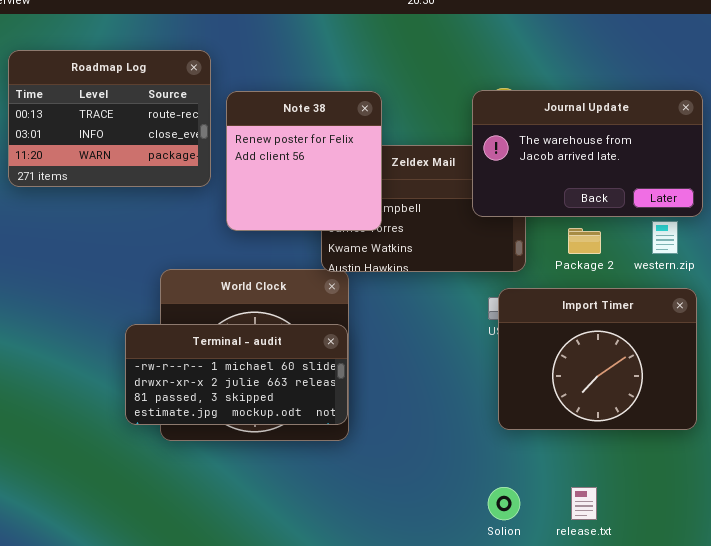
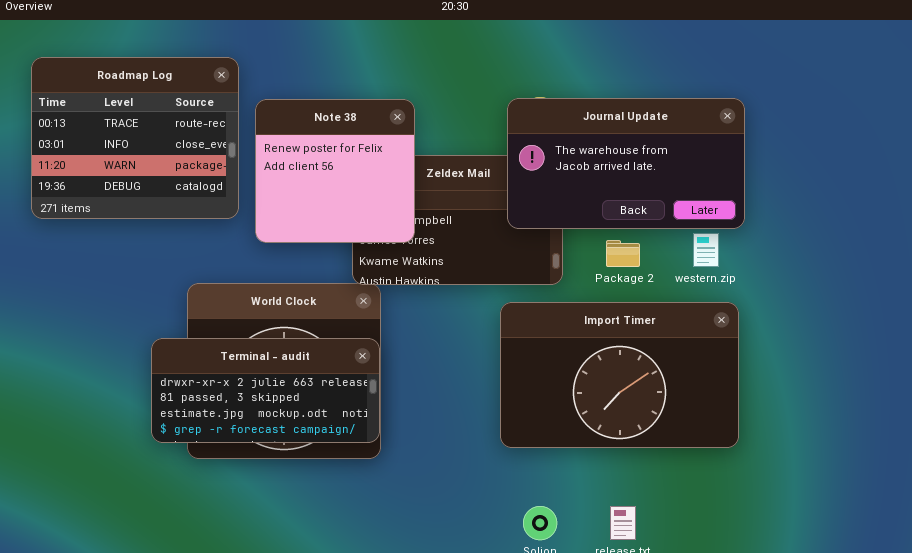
Roadmap Log: [8,50,211,187] -> [31,57,239,219], resized
Import Timer: [498,288,697,430] -> [500,302,739,448], resized
Terminal - audit: [125,324,348,425] -> [151,338,380,443], scrolled down 1 row

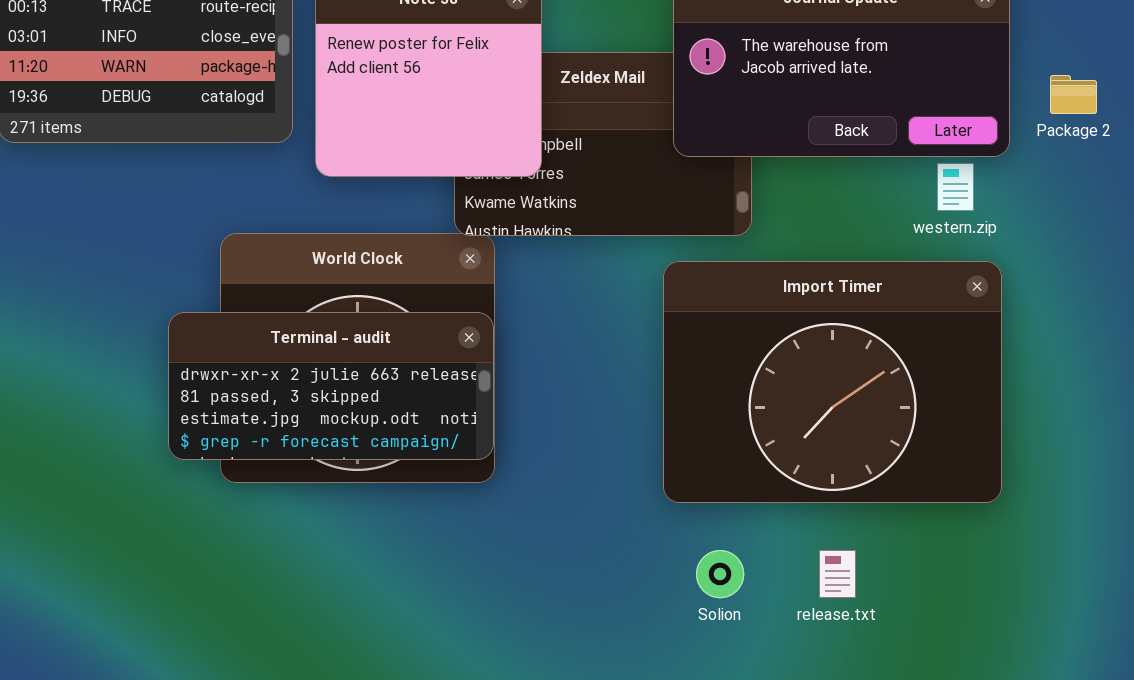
Package 2: [606,240,640,267] -> [1050,75,1097,114], moved
Import Timer: [500,302,739,448] -> [663,261,1002,503], resized

